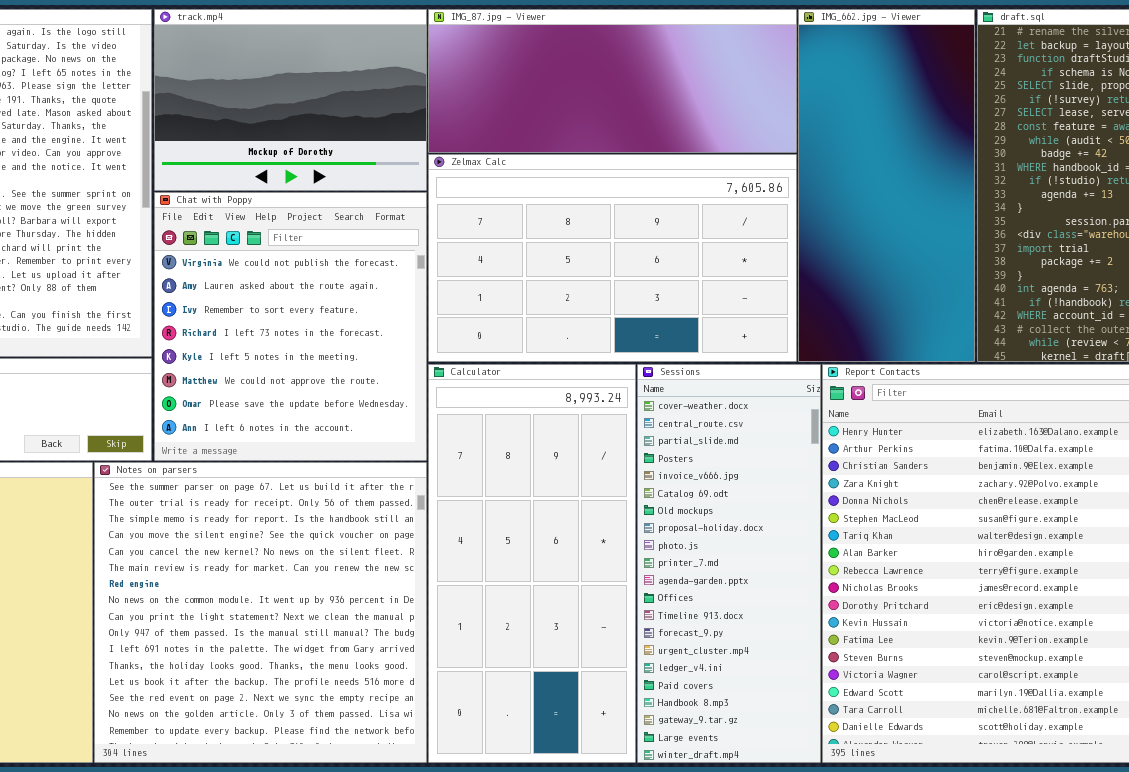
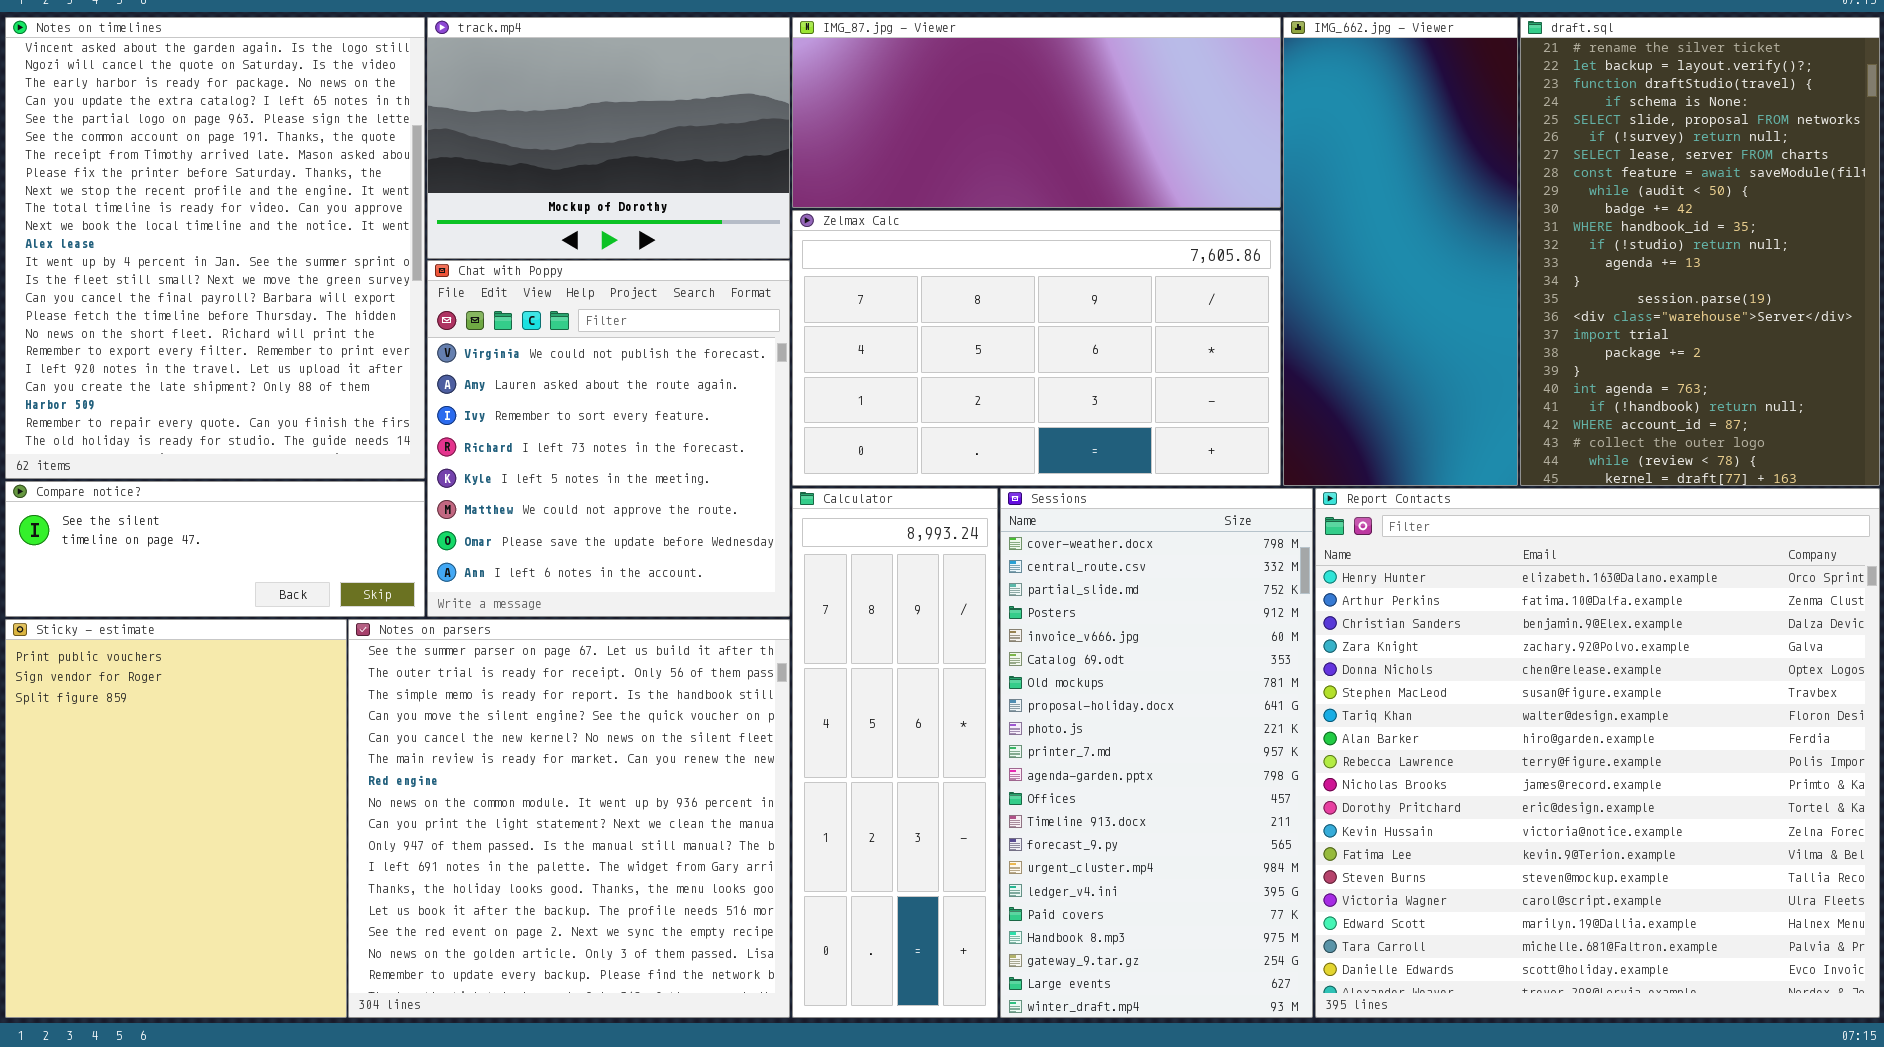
Calculator: [428,364,636,763] -> [792,488,998,1018], resized
Sessions: [637,364,821,763] -> [1000,488,1313,1018], resized

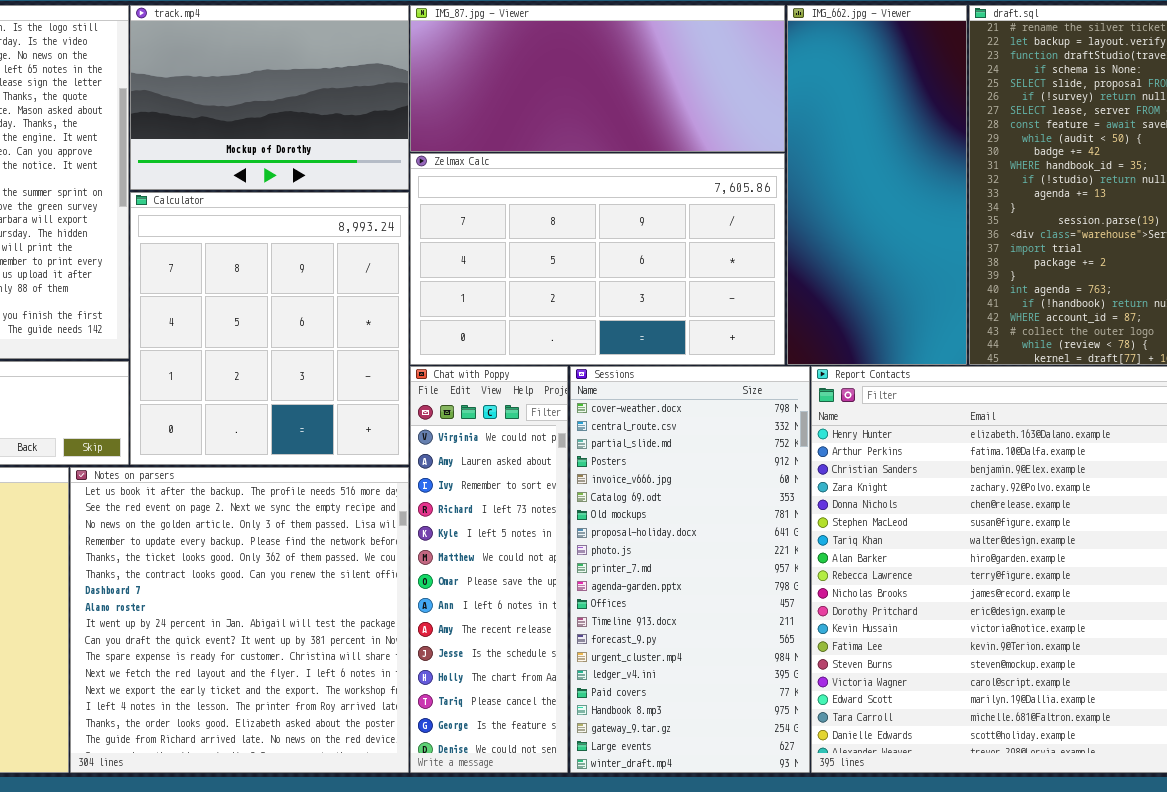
Chat with Poppy: [427,260,790,617] -> [410,366,568,773], moved, resized
Calculator: [792,488,998,1018] -> [130,192,409,465], moved, resized
Notes on parsers: [348,619,790,1018] -> [70,467,409,773], scrolled down 12 rows

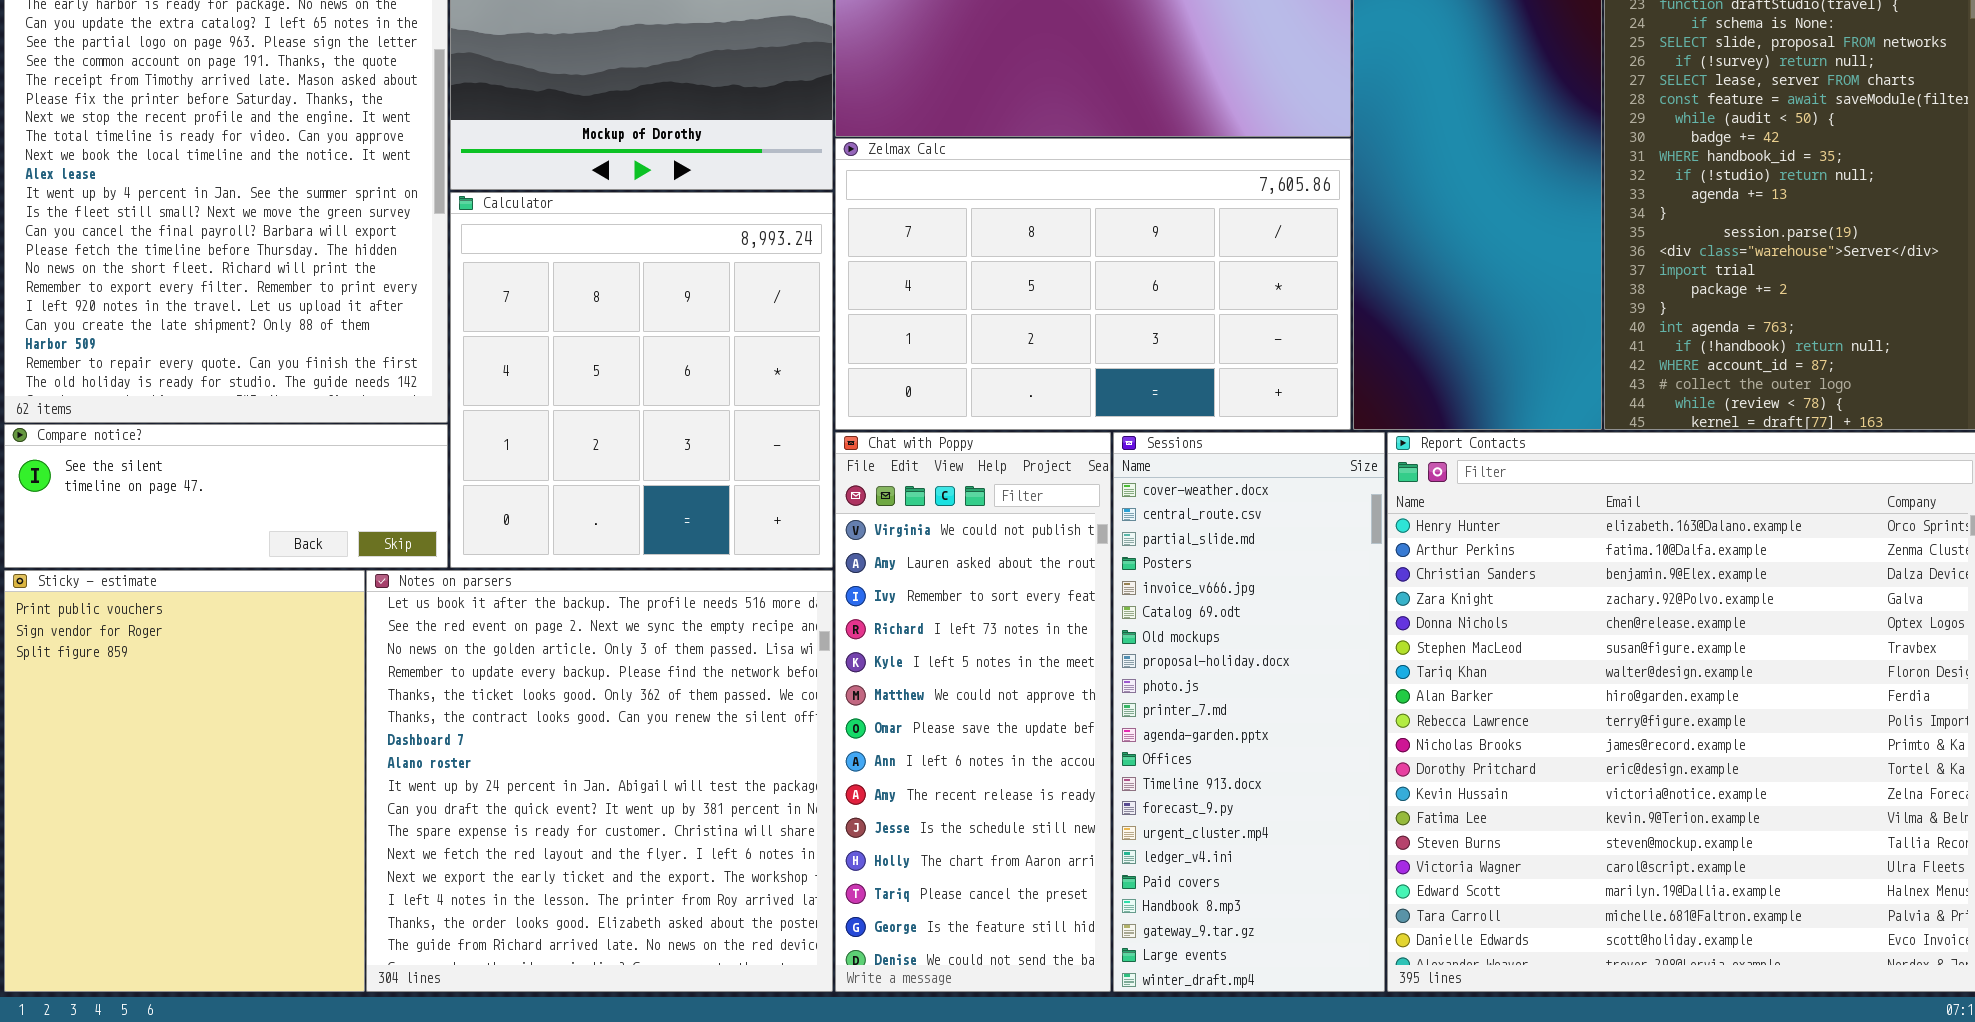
Chat with Poppy: [410,366,568,773] -> [835,432,1111,992], resized
Sessions: [570,366,810,773] -> [1113,432,1385,992], resized

